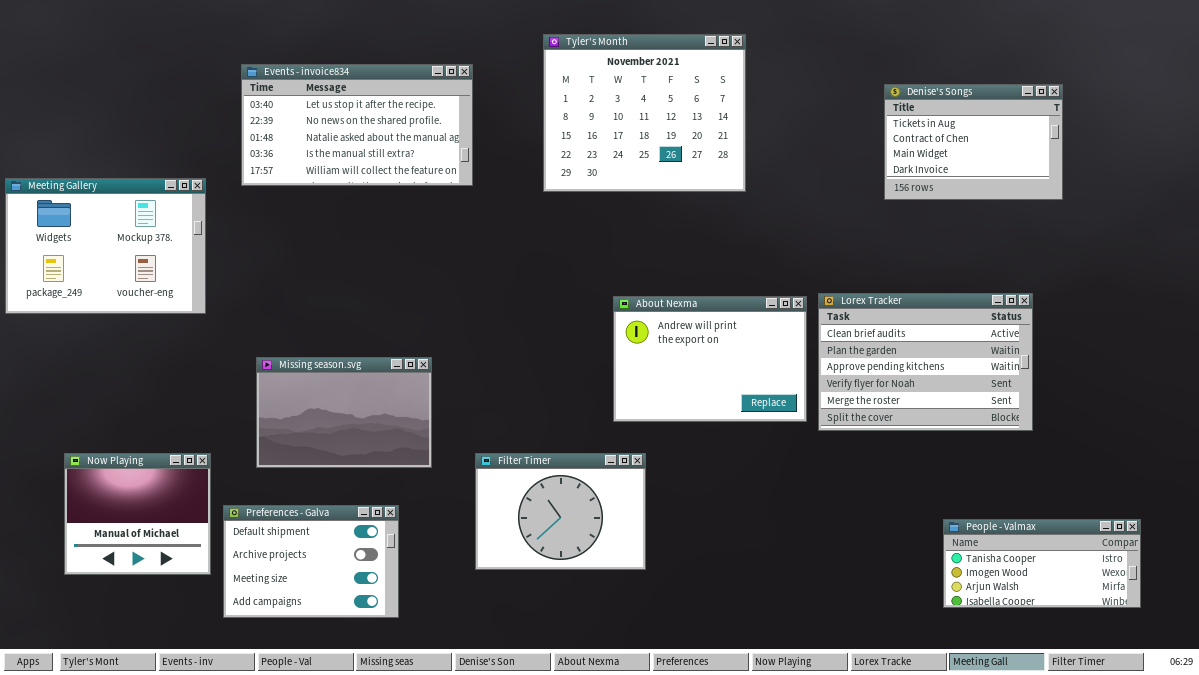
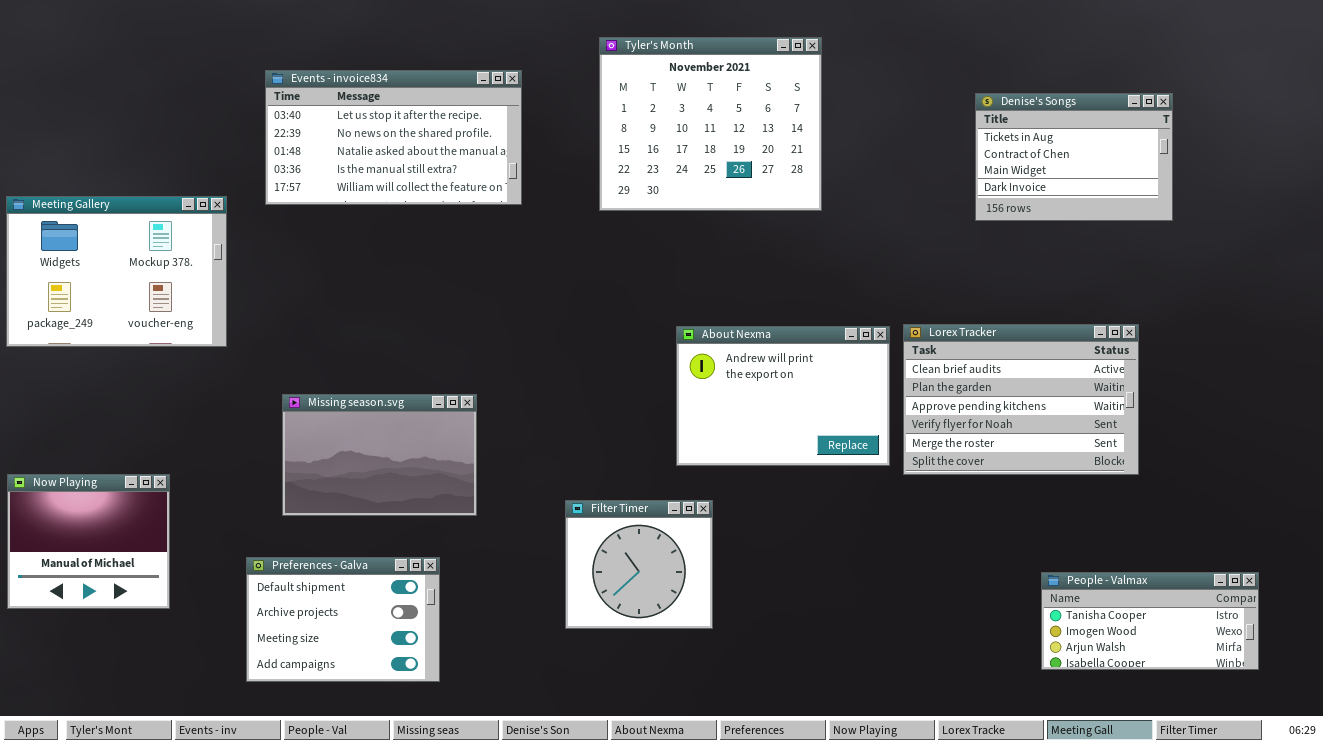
Now Playing: [64,453,211,575] -> [7,474,170,609], moved
Filter Timer: [475,453,646,570] -> [565,500,713,629], resized

